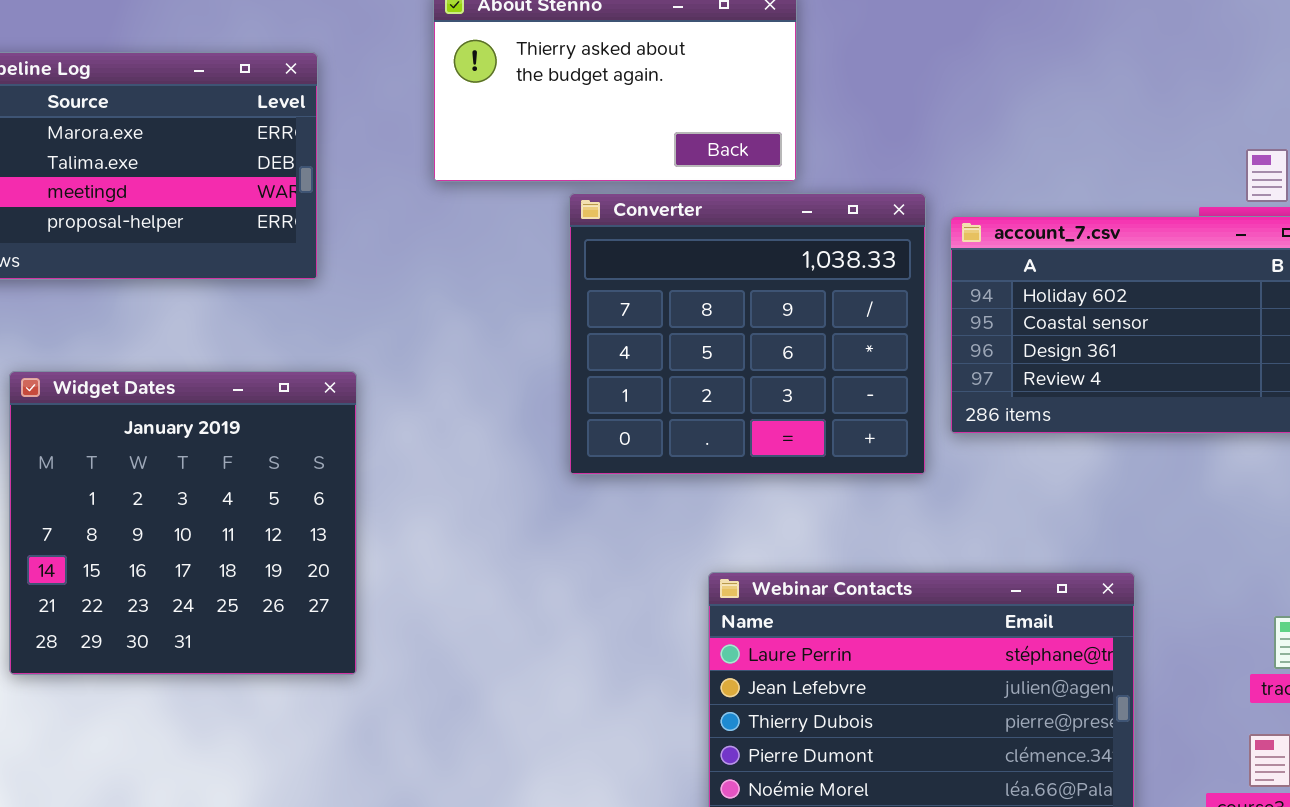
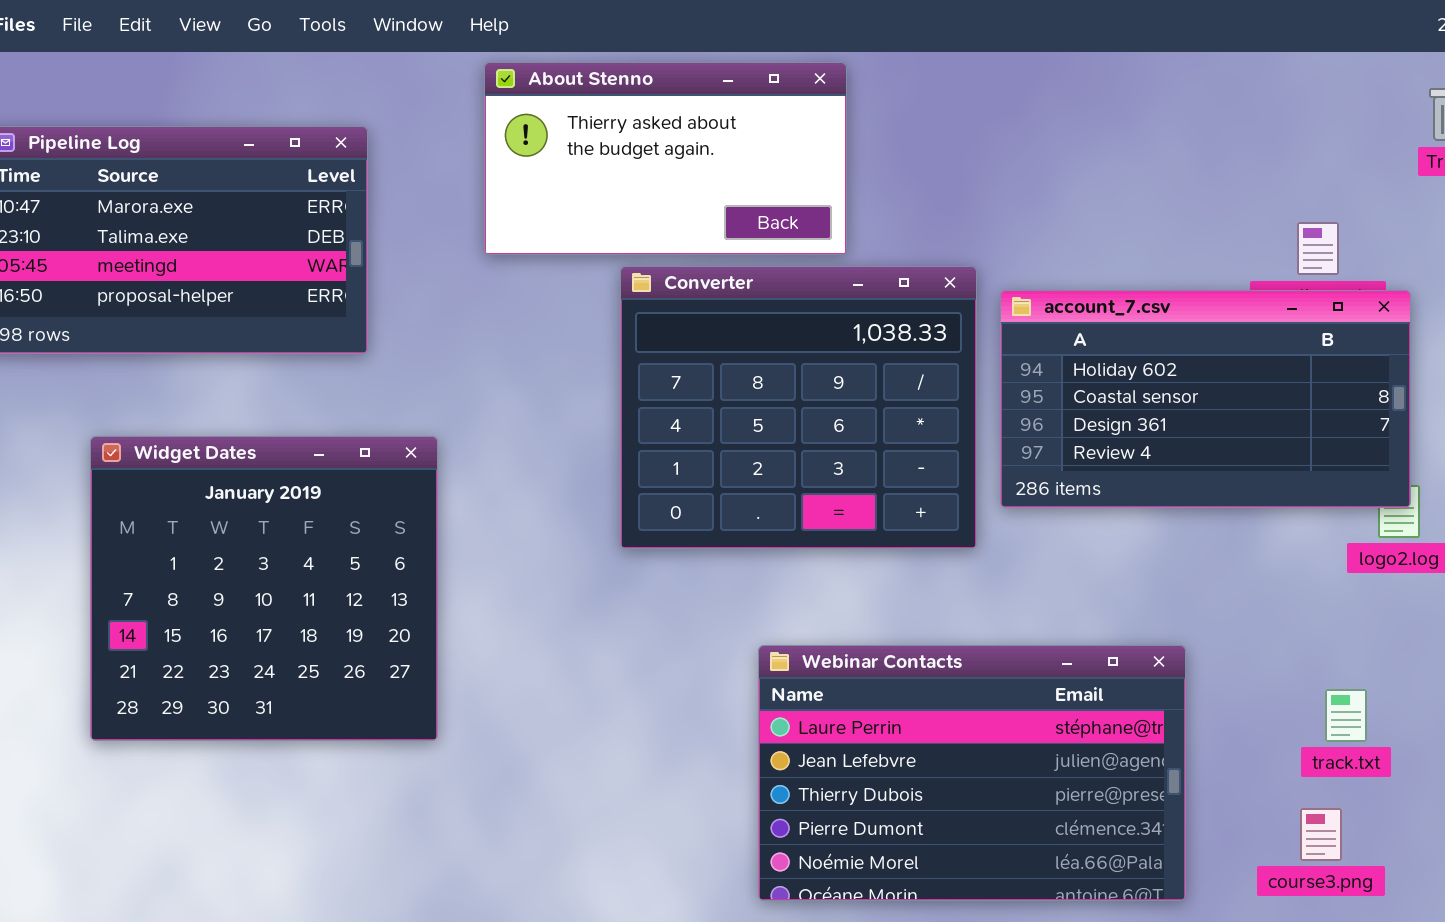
Widget Dates: [9,371,357,675] -> [90,436,438,741], moved

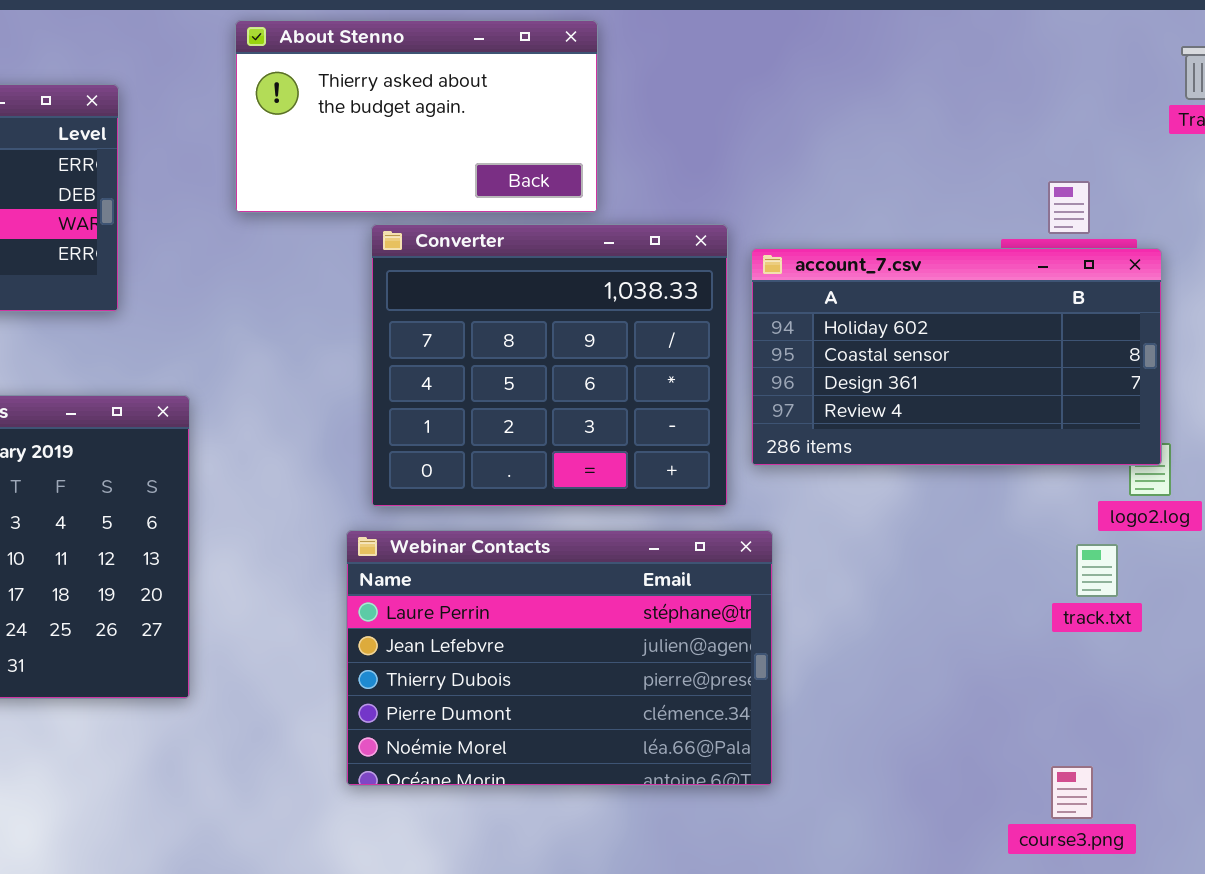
Webinar Contacts: [758,645,1186,901] -> [346,530,773,786], moved
track.txt: [1325,689,1367,742] -> [1076,544,1118,597], moved

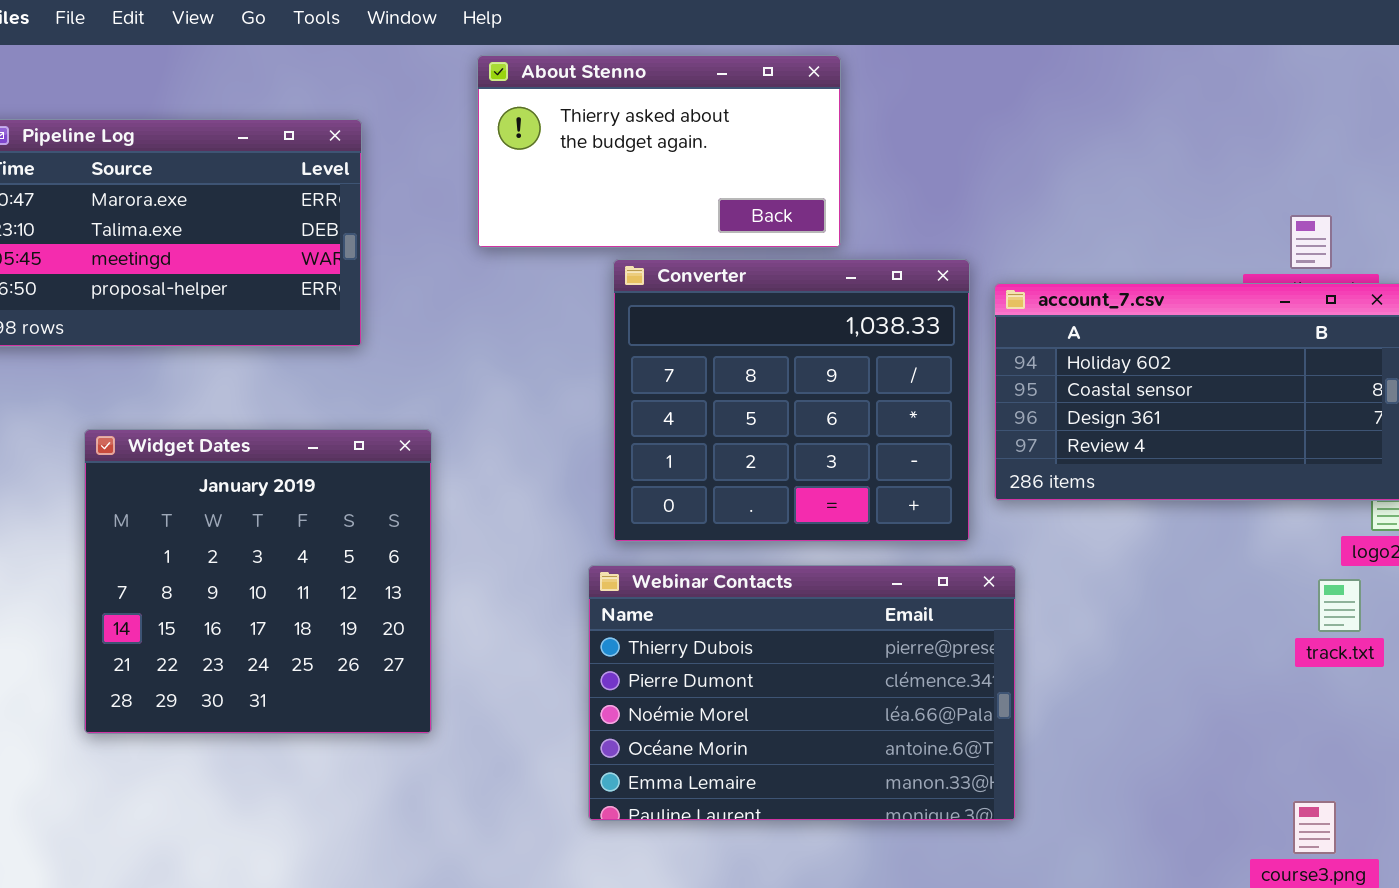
Webinar Contacts: [346,530,773,786] -> [588,565,1016,821], scrolled down 2 rows

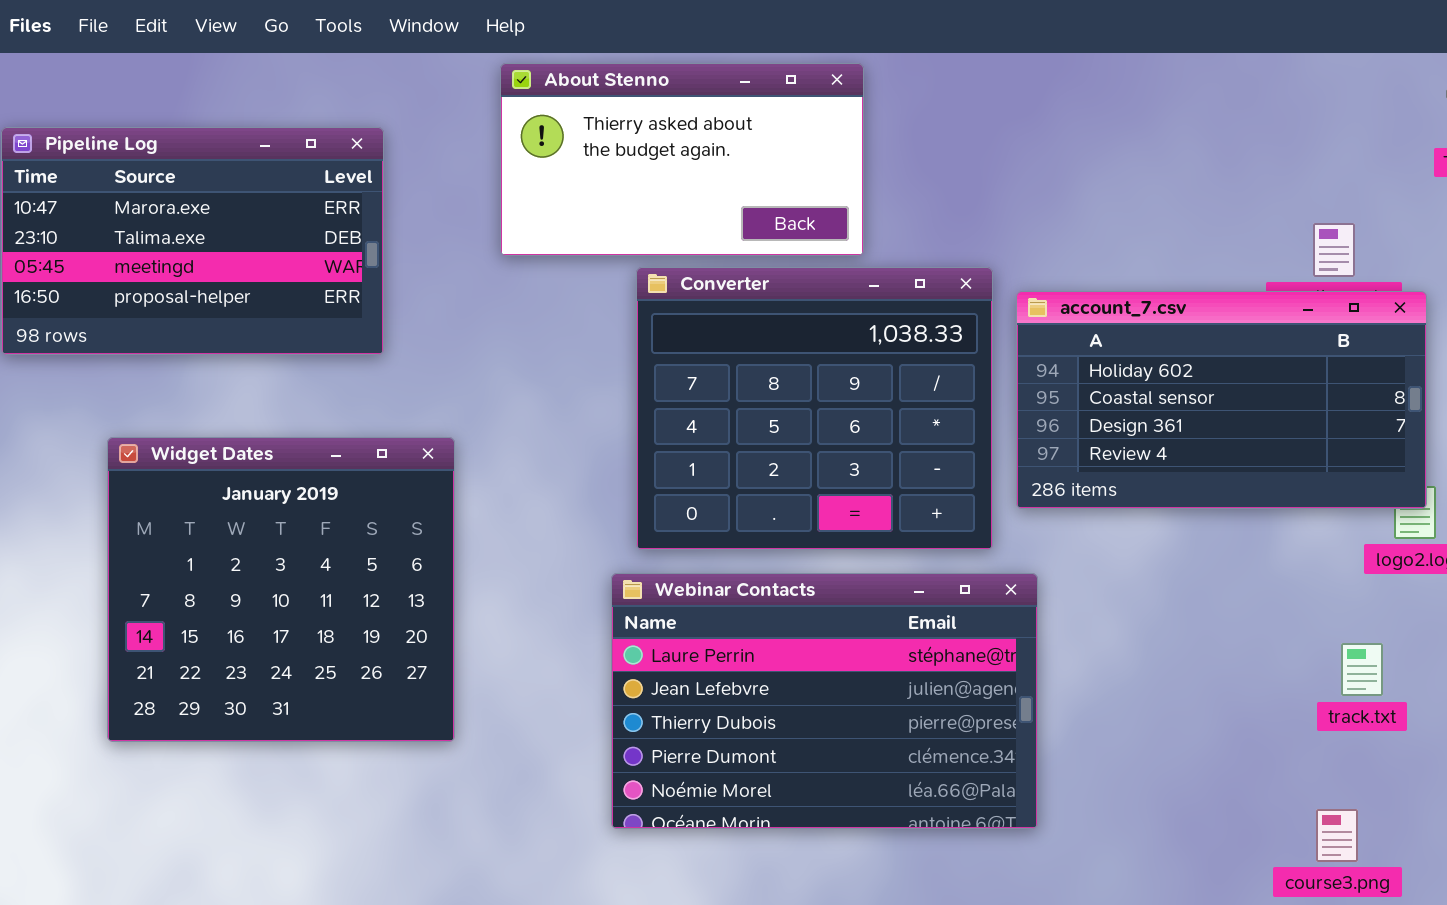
Webinar Contacts: [588,565,1016,821] -> [611,573,1038,829], scrolled up 2 rows
track.txt: [1318,579,1361,632] -> [1341,643,1383,696], moved

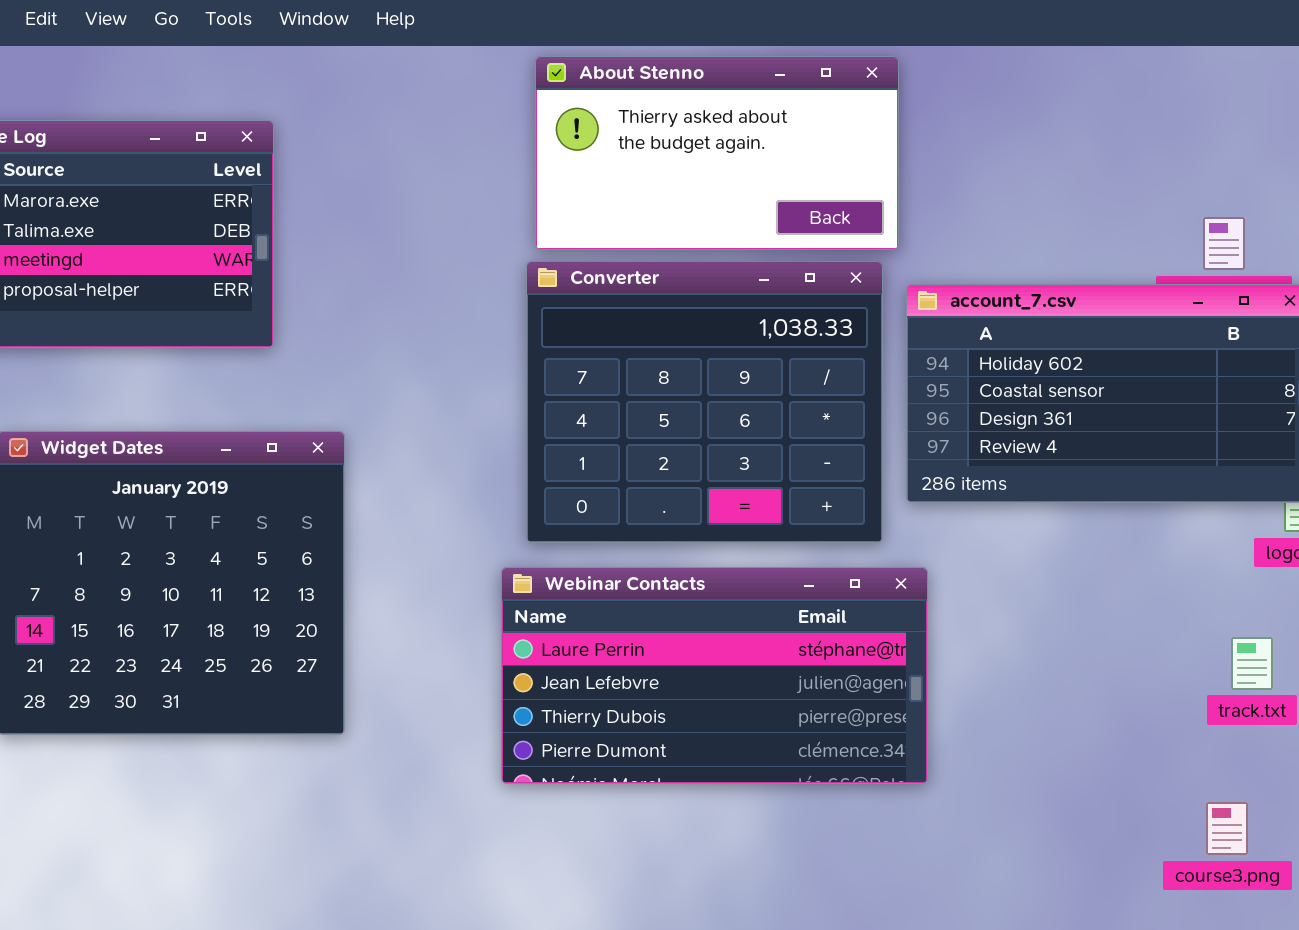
About Stenno: [500,63,864,256] -> [535,56,899,250], moved
Webinar Contacts: [611,573,1038,829] -> [501,567,928,784], resized

